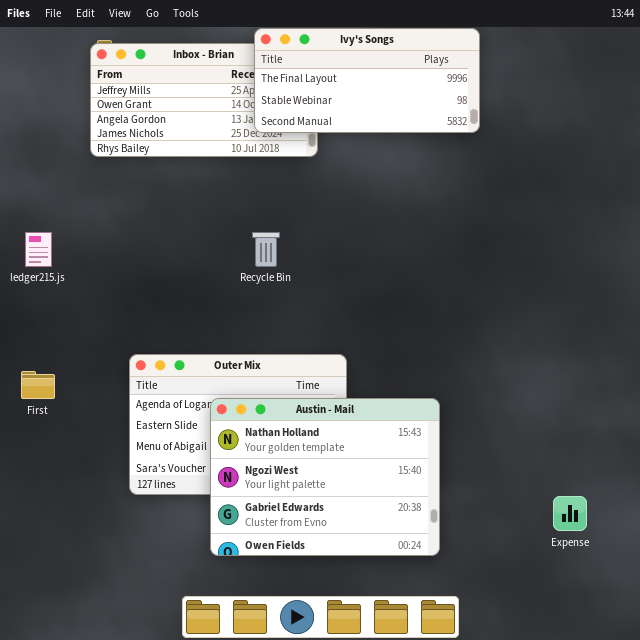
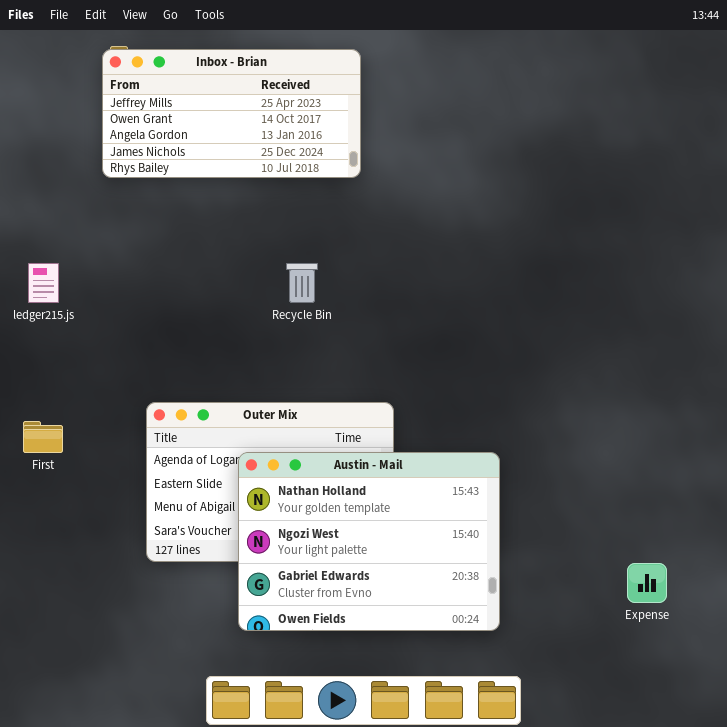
Ivy's Songs: [254,28,480,133] -> none, closed

